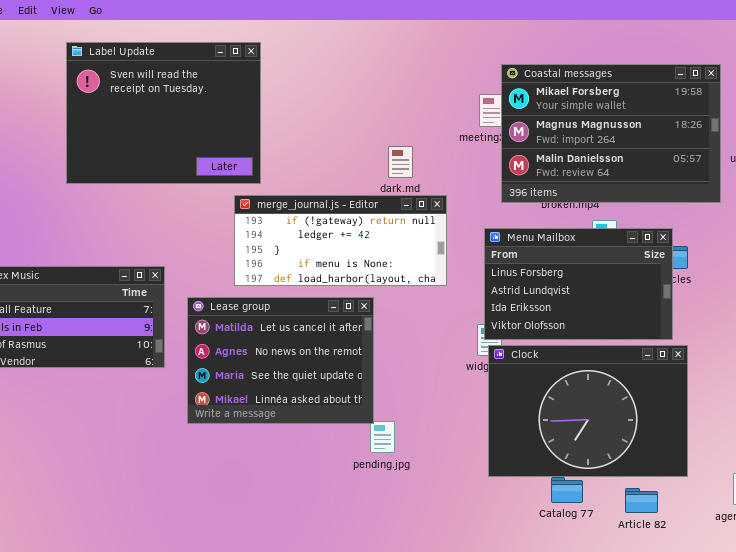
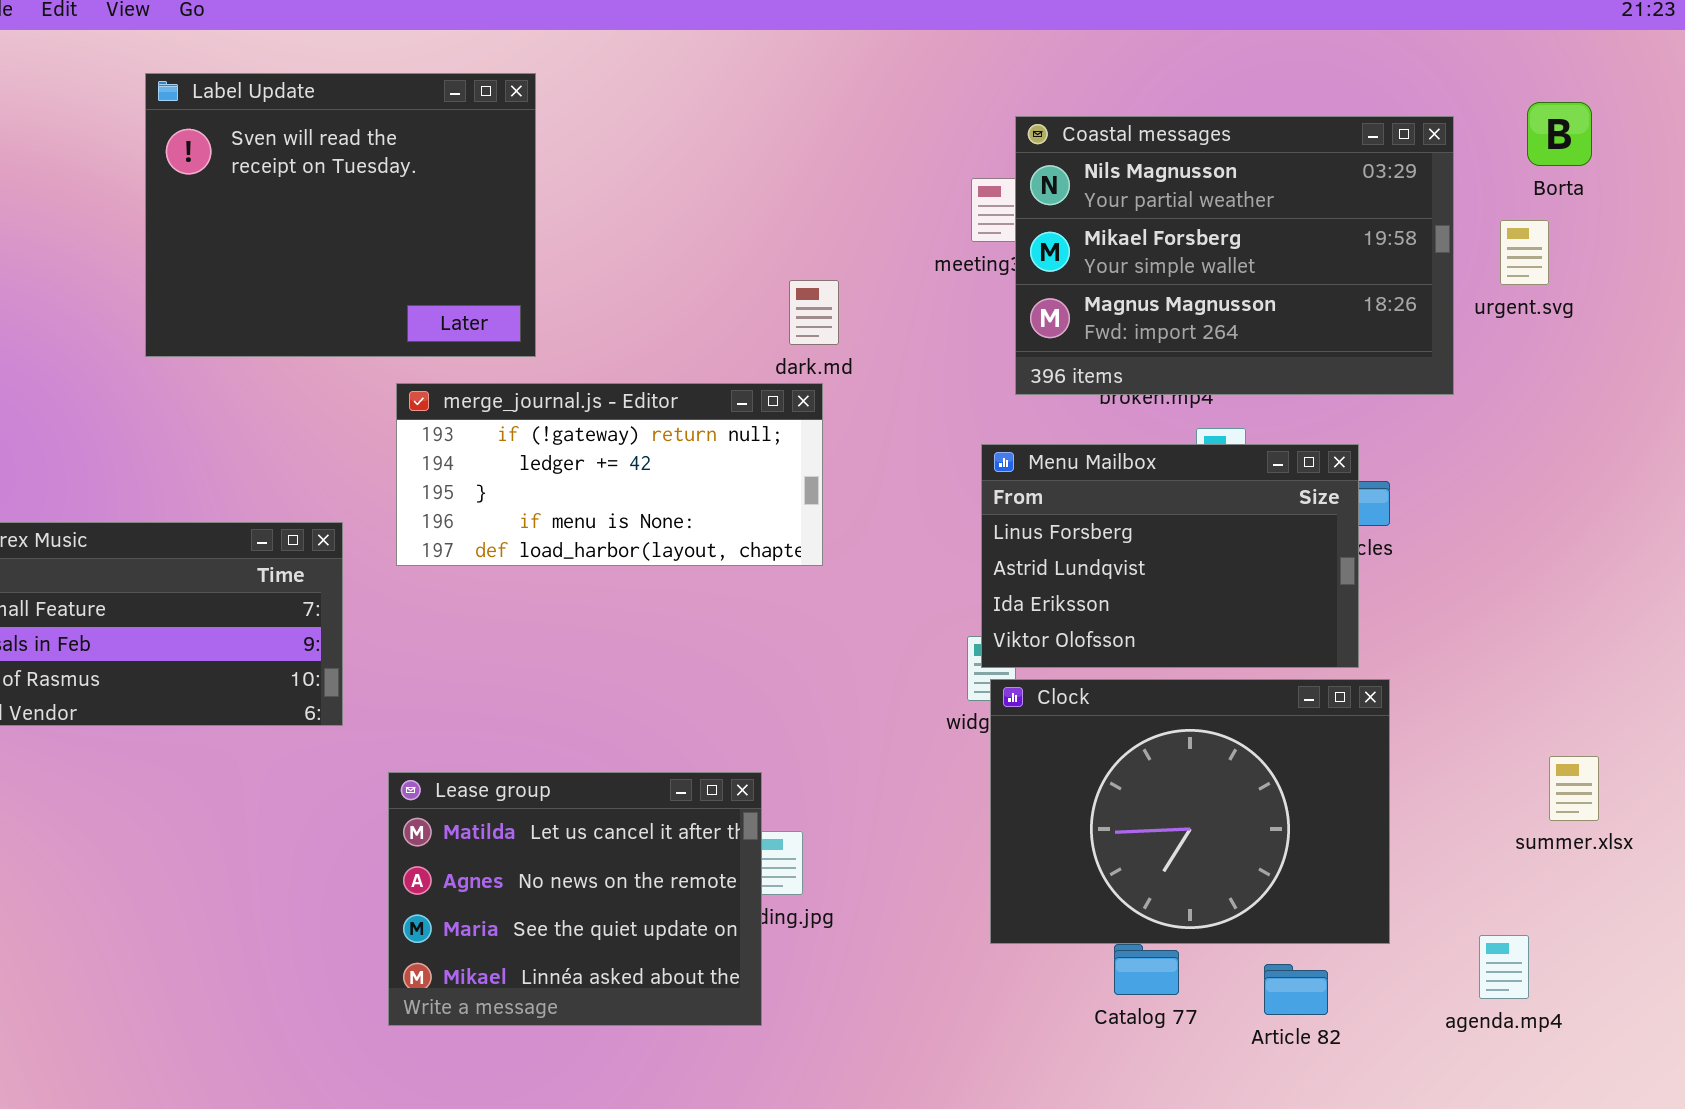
Coastal messages: [501,64,721,203] -> [1015,116,1454,395], scrolled up 1 row
merge_journal.js - Editor: [234,195,447,286] -> [396,383,823,566], moved
Lease group: [187,297,374,424] -> [388,772,762,1026], moved

